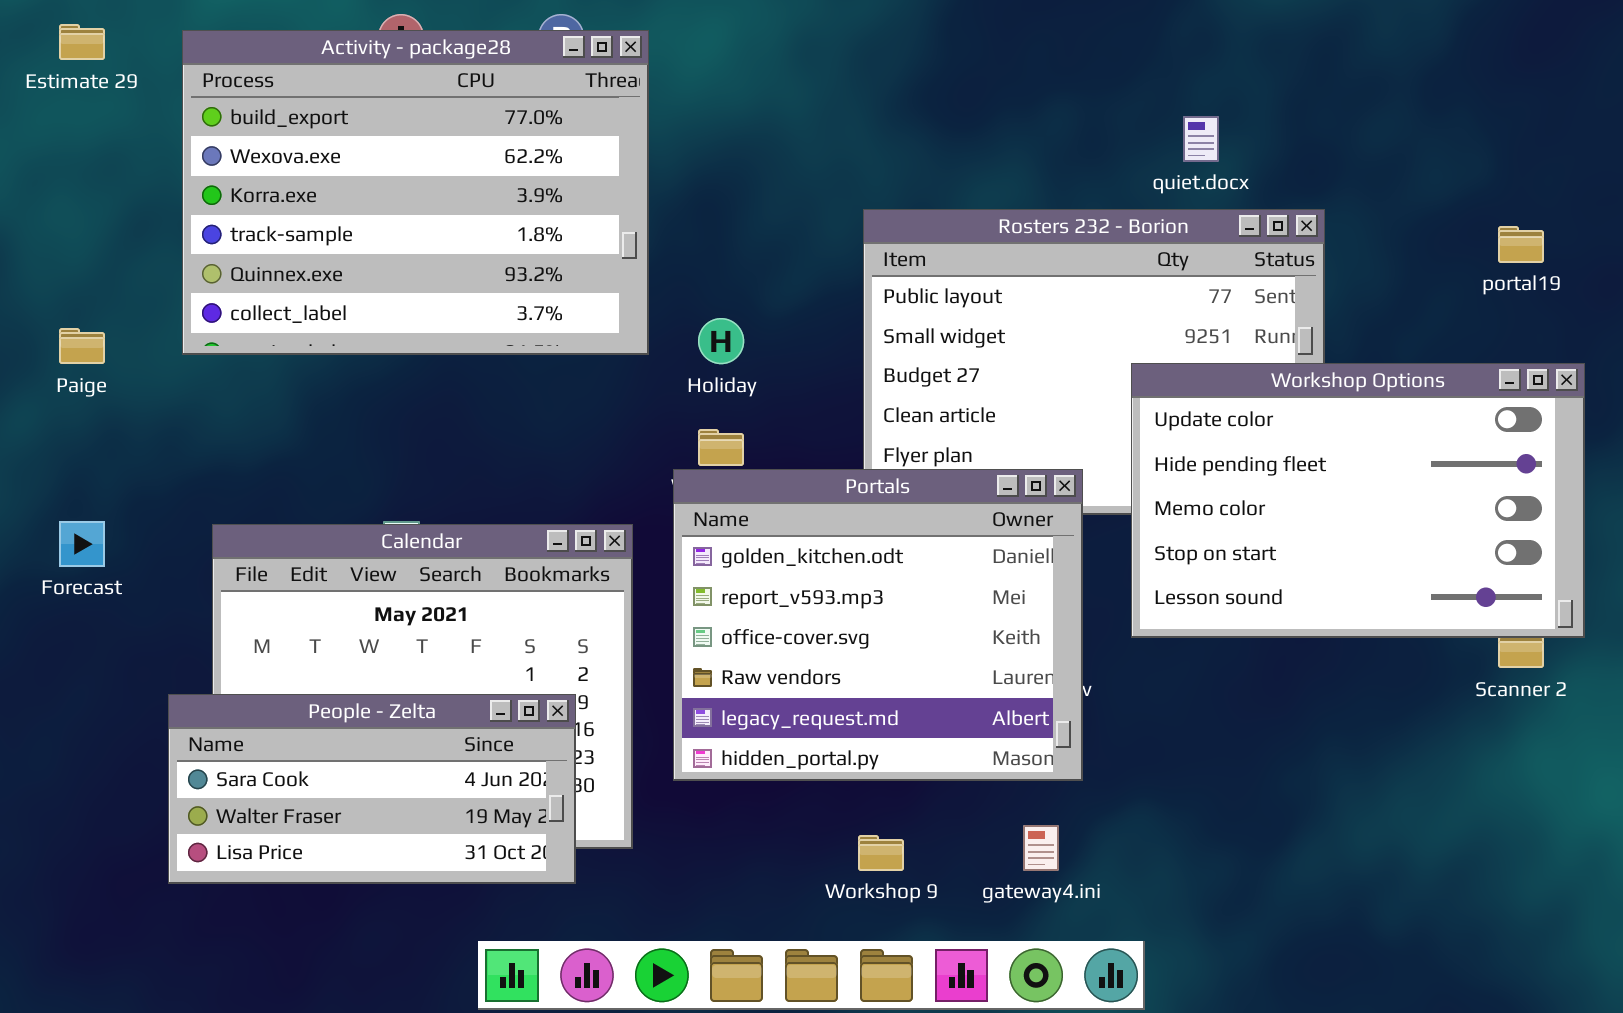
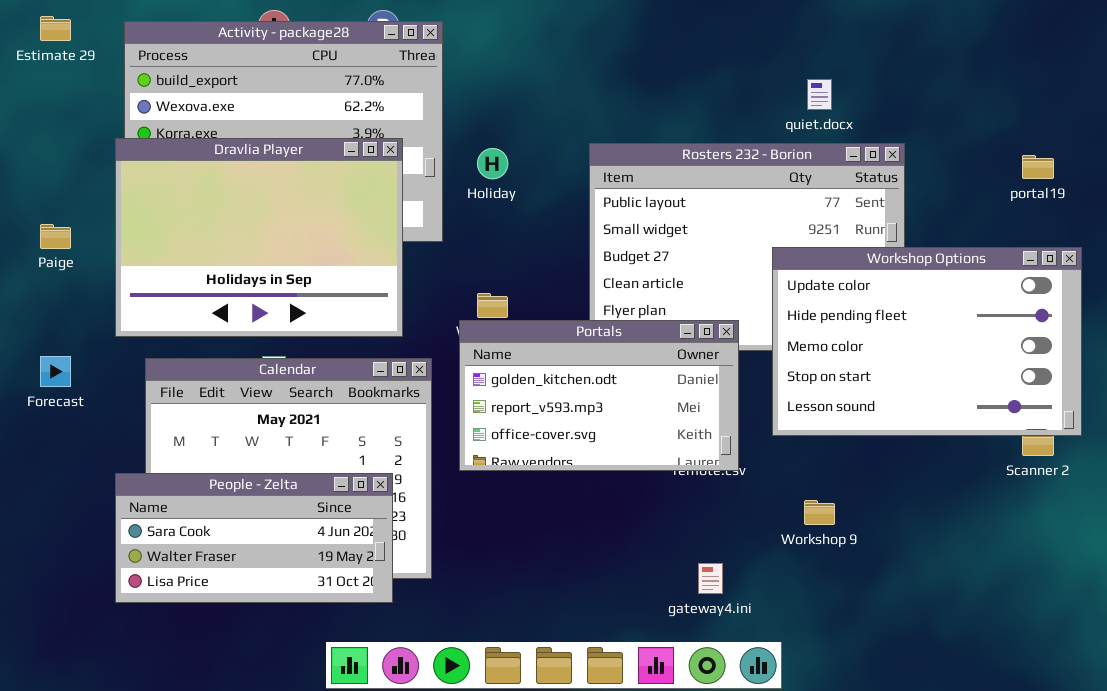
Dravlia Player: none -> [115,138,403,337], opened
Holiday: [698,318,744,364] -> [477,148,508,179], moved
Portals: [673,469,1083,781] -> [459,320,739,471], resized
Workshop 9: [858,835,904,871] -> [804,500,835,525], moved

